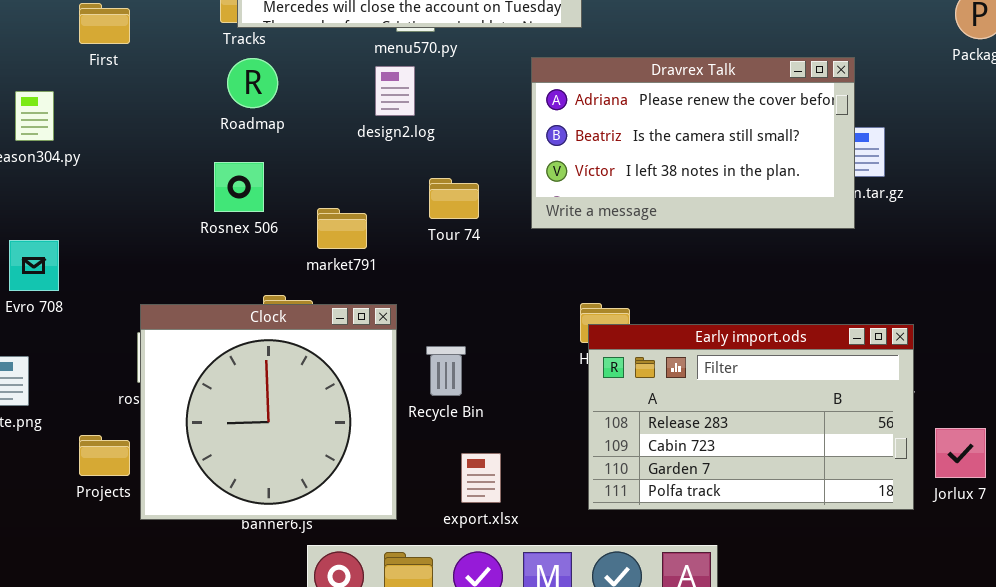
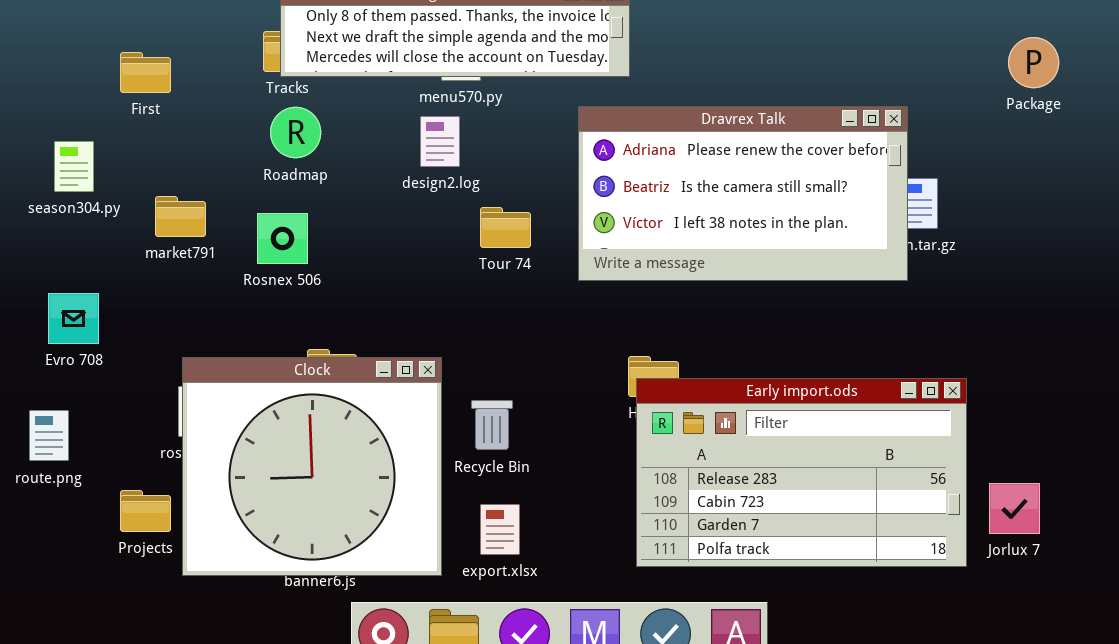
Tour 74: [429,178,479,219] -> [480,207,531,248], moved
market791: [317,208,367,249] -> [155,196,206,237], moved
export.xlsx: [461,453,501,503] -> [480,504,520,555], moved

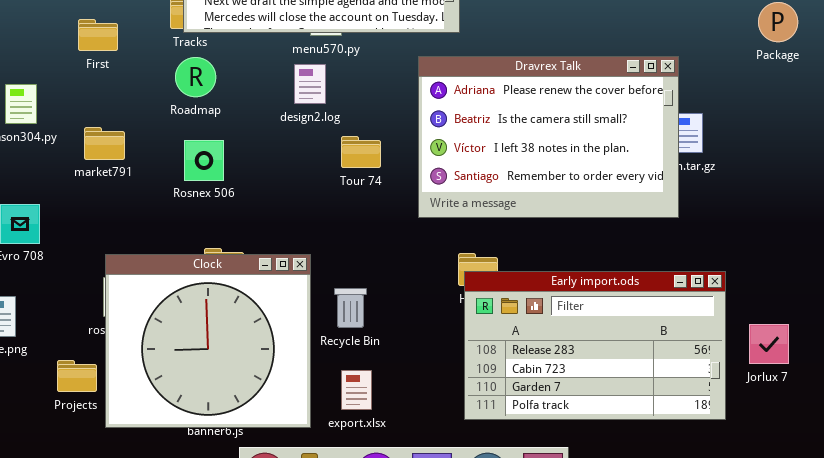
First: [120,52,171,93] -> [78,19,118,51], moved
Dravrex Talk: [578,106,908,281] -> [418,56,679,218], resized
Rosnex 506: [257,213,308,264] -> [184,140,224,181], moved
Jorlux 7: [989,483,1040,534] -> [749,324,789,364], moved

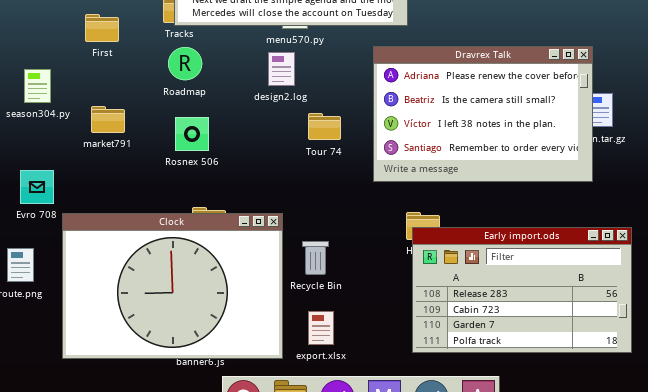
Clock: [105,254,311,428] -> [62,213,283,359], resized

